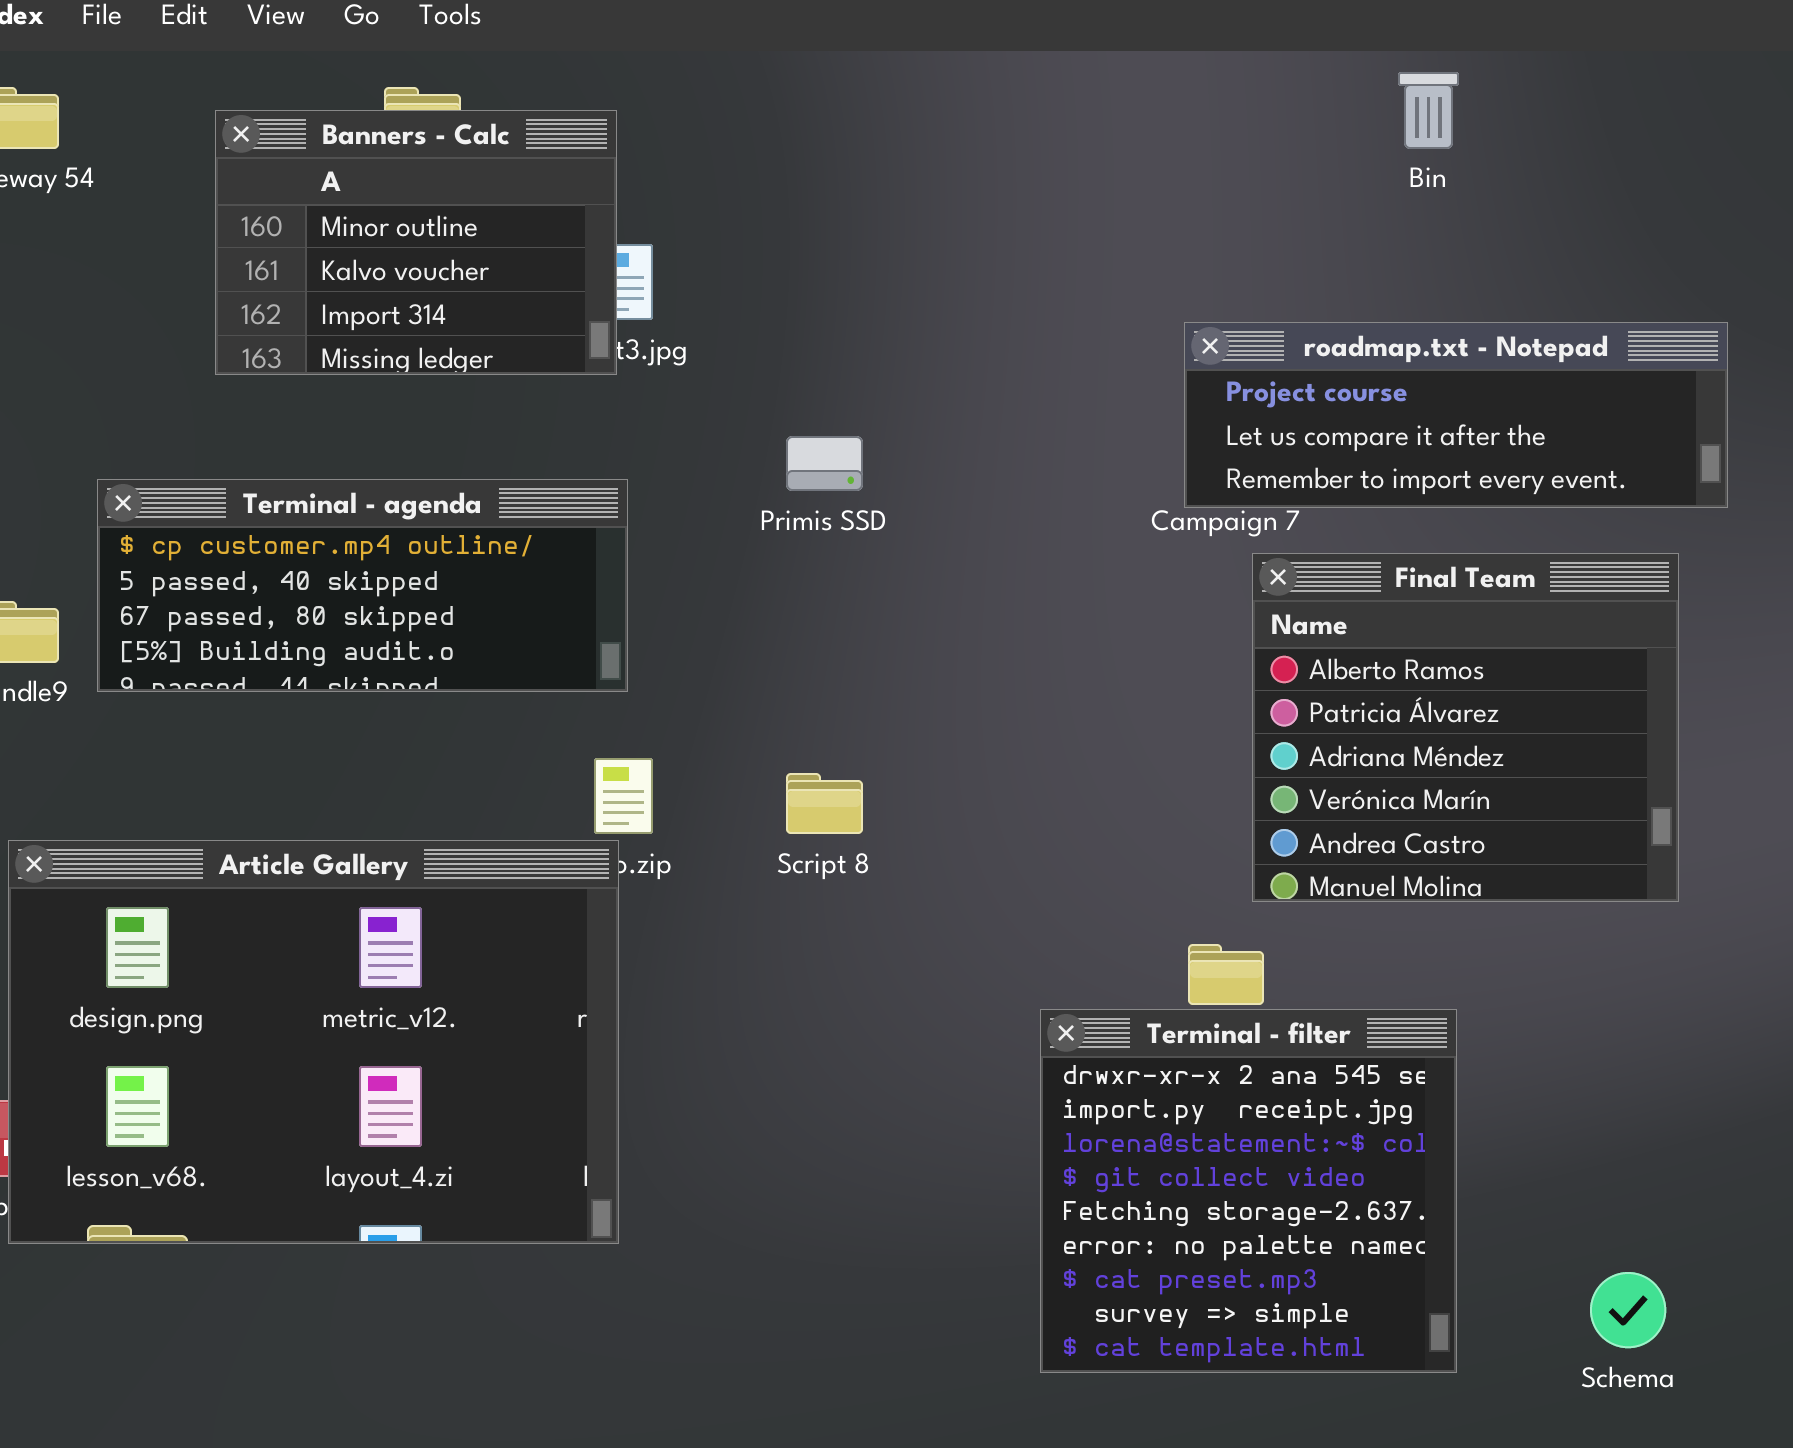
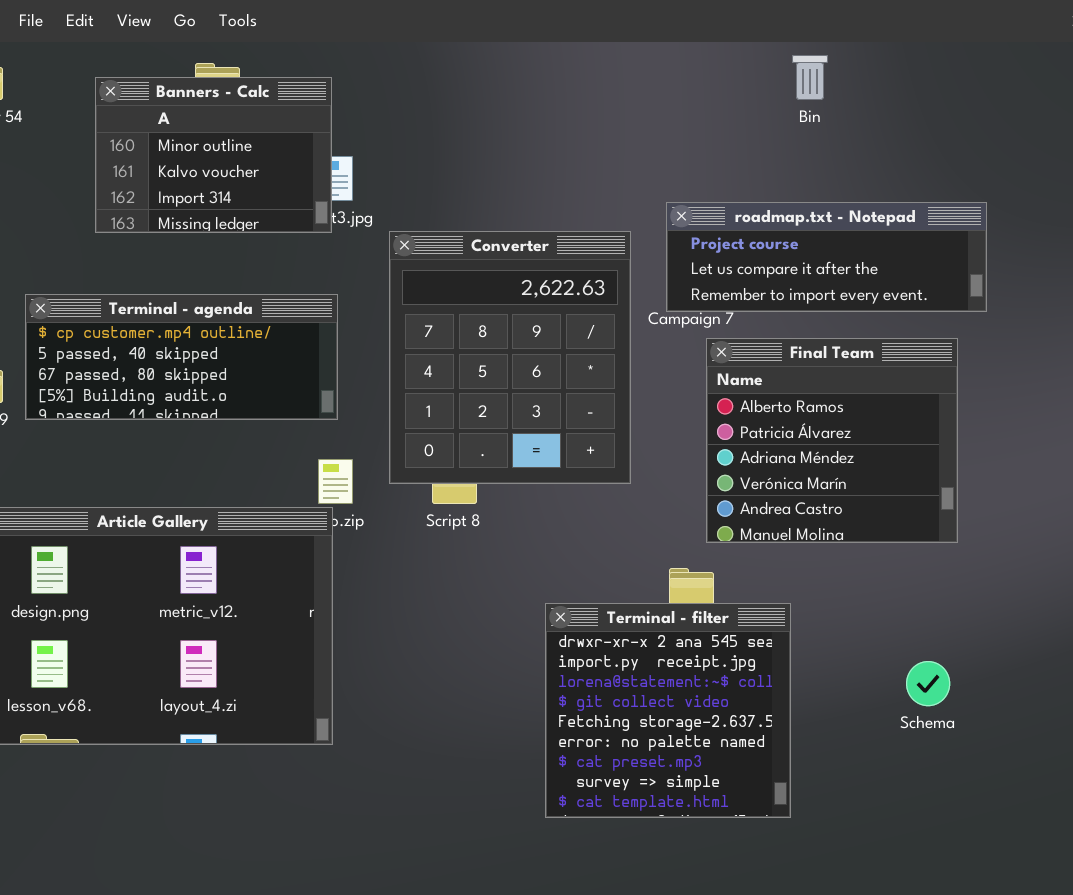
Converter: none -> [389,231,631,484], opened
Terminal - filter: [1040,1009,1457,1373] -> [545,603,791,818], moved
Schema: [1590,1272,1666,1348] -> [906,661,950,706], moved

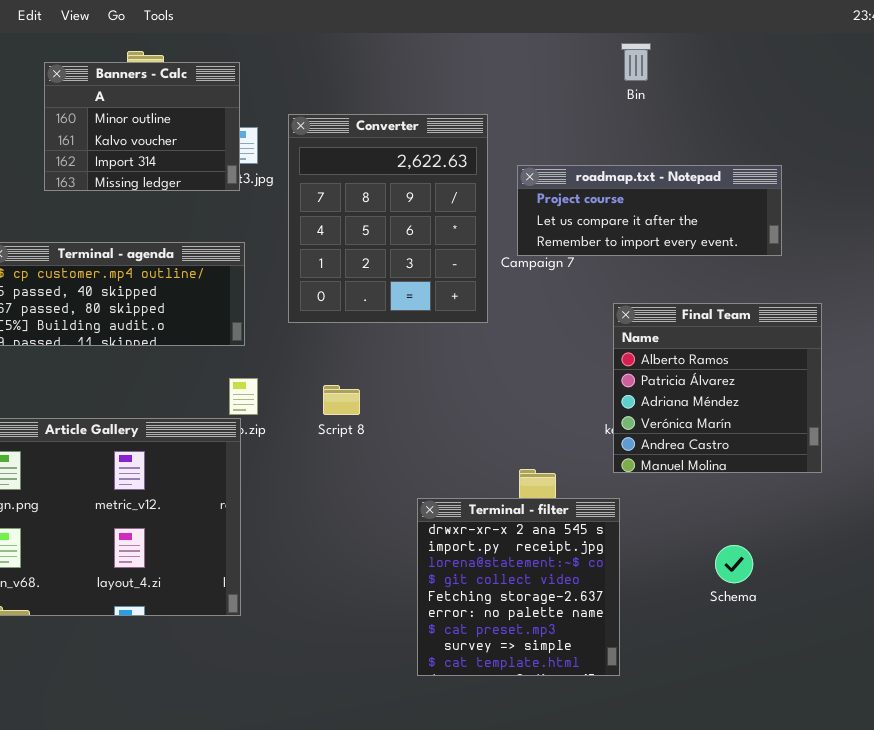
Converter: [389,231,631,484] -> [288,114,488,323], moved
Final Team: [706,338,958,543] -> [613,303,822,473], moved

